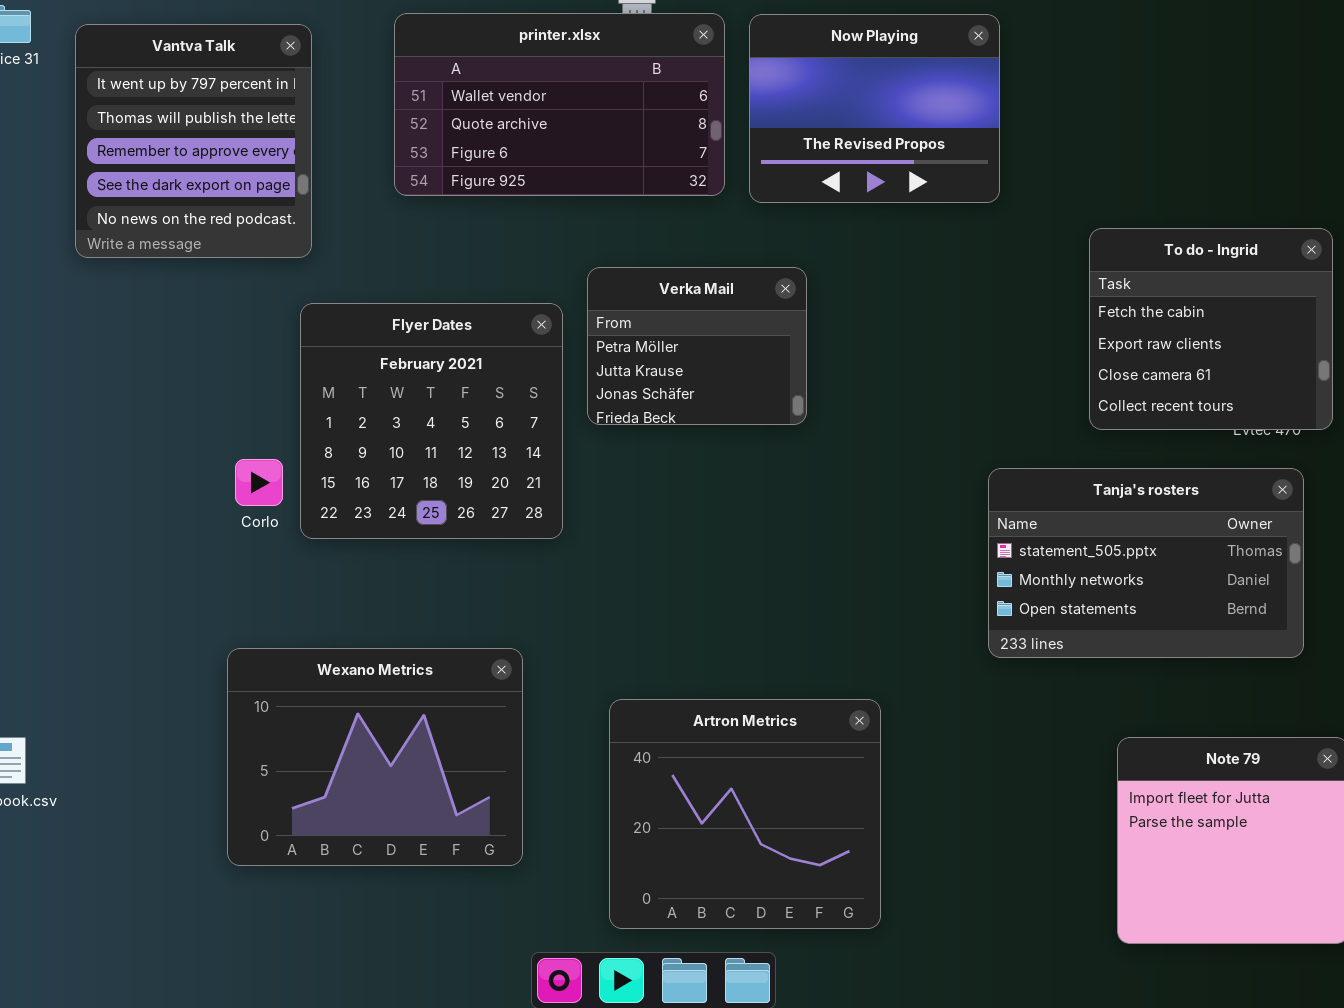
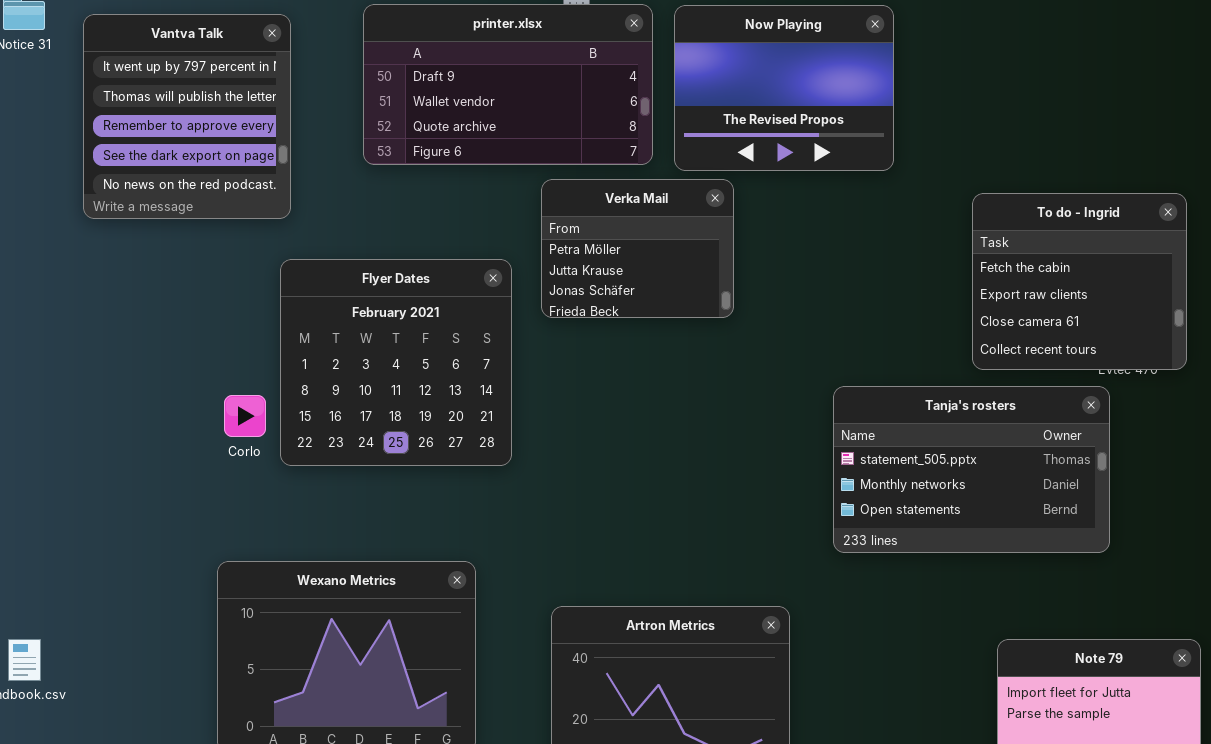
printer.xlsx: [394,13,725,196] -> [363,4,653,165], scrolled up 1 row
Verka Mail: [587,267,807,425] -> [541,179,734,318], moved
Tanja's rosters: [988,468,1304,658] -> [833,386,1110,553], moved

